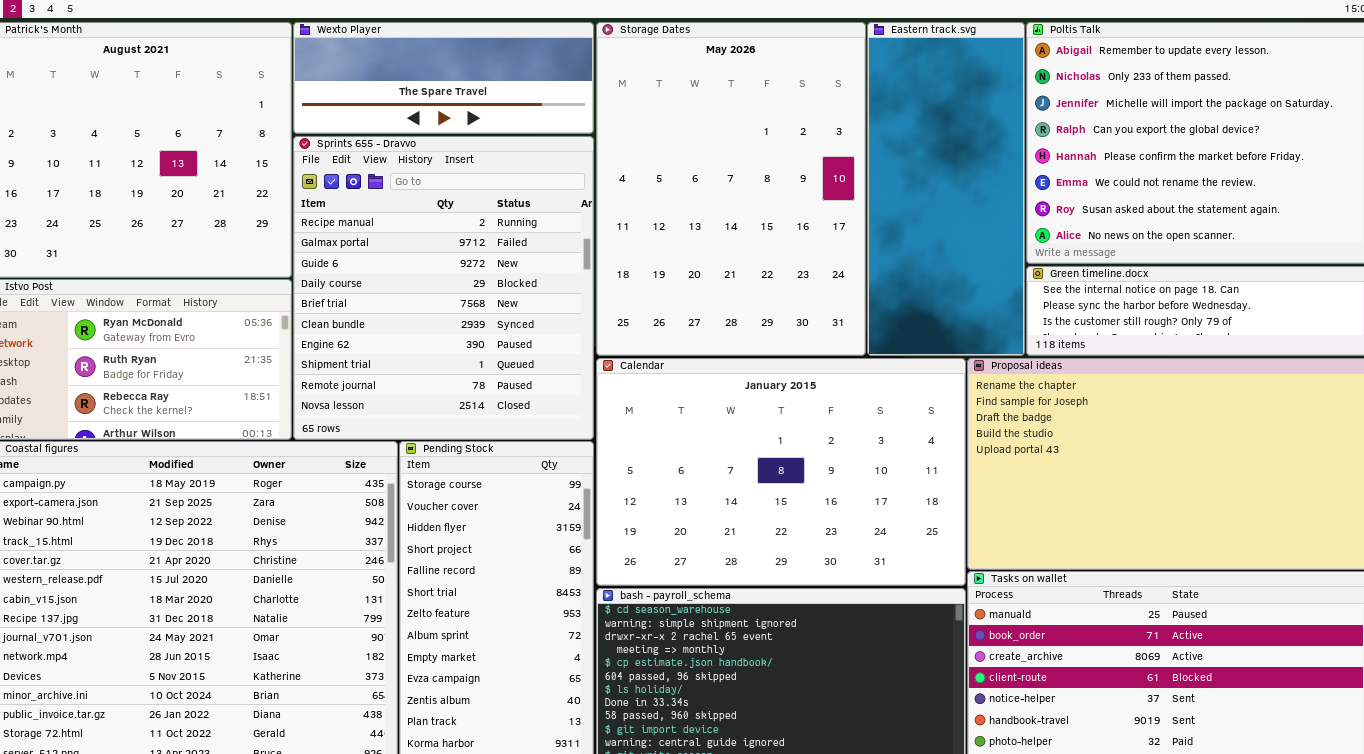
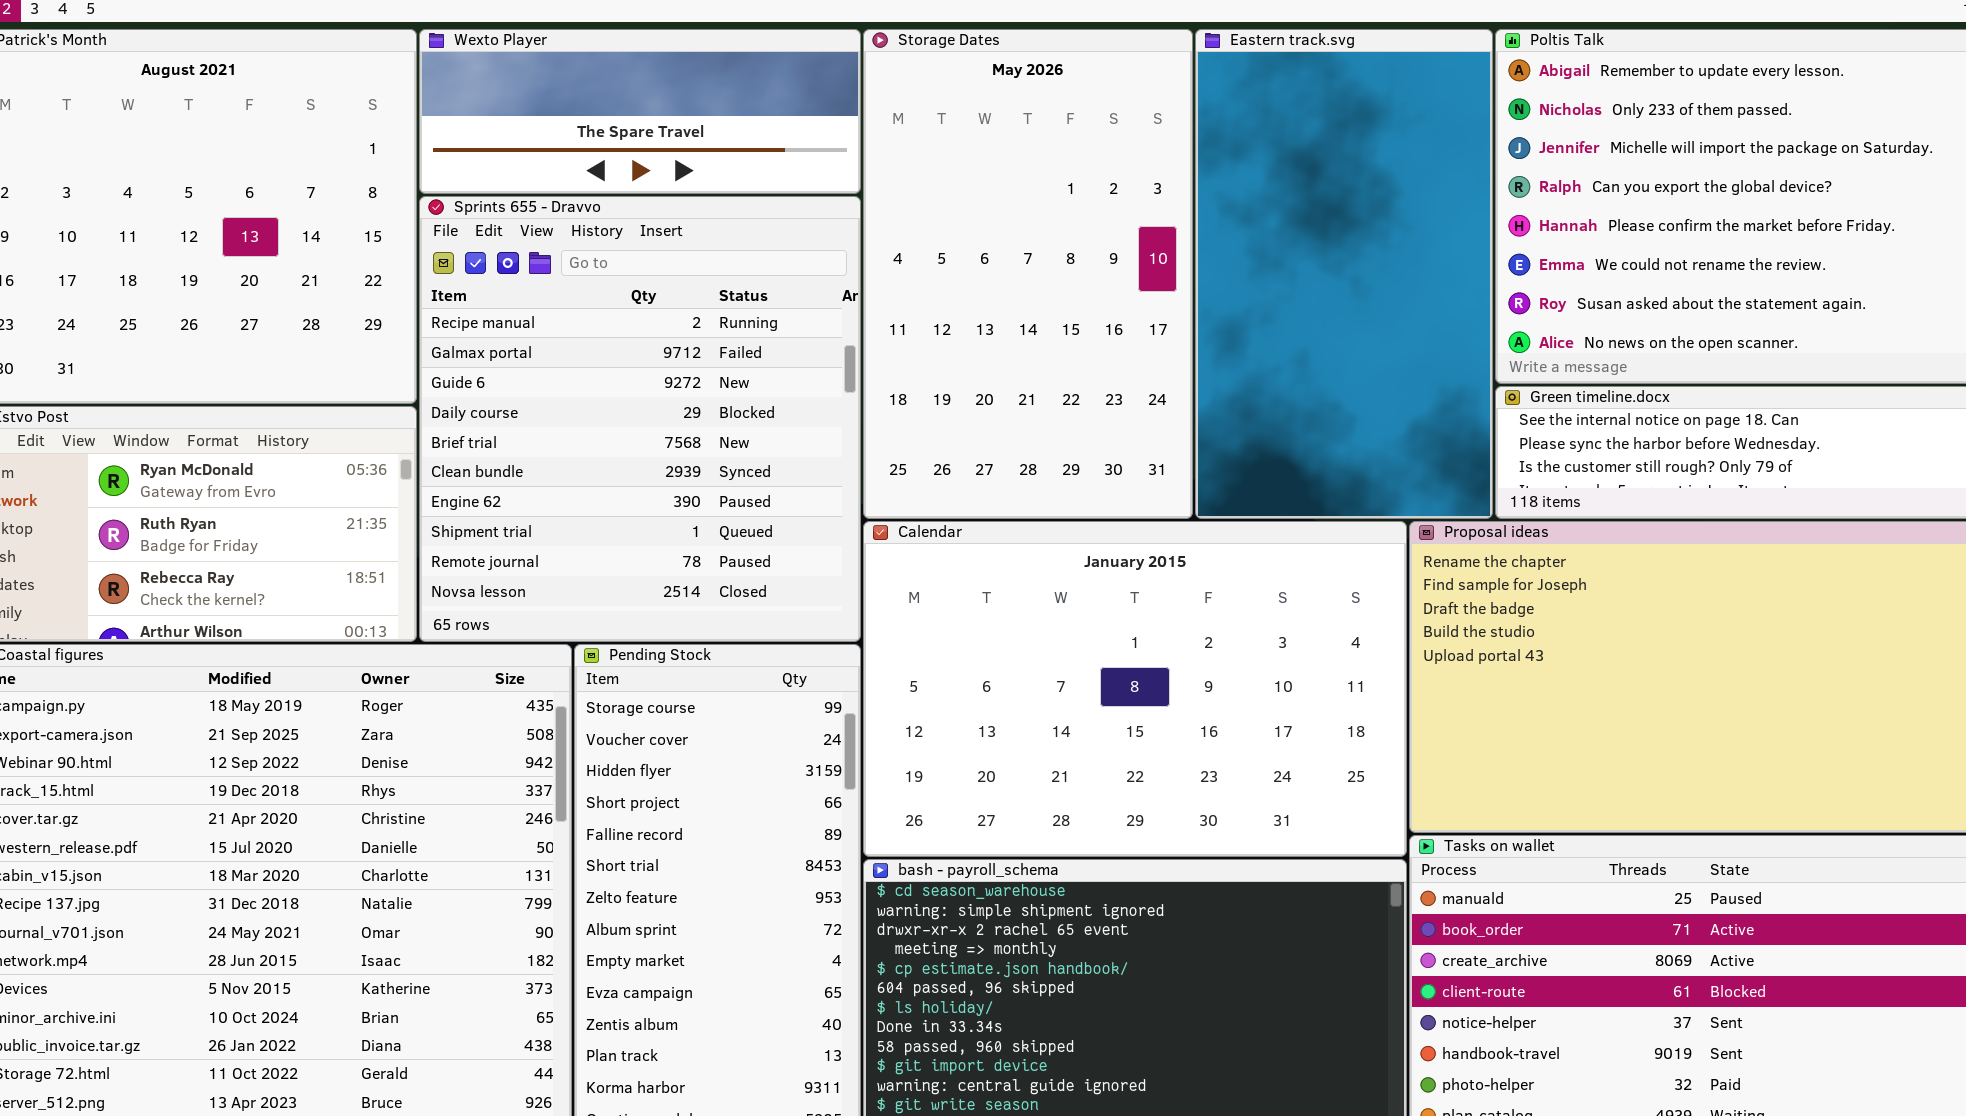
Storage Dates: [596,22,866,356] -> [863,29,1193,519], resized
Eastern track.svg: [867,22,1025,356] -> [1195,29,1493,519], resized

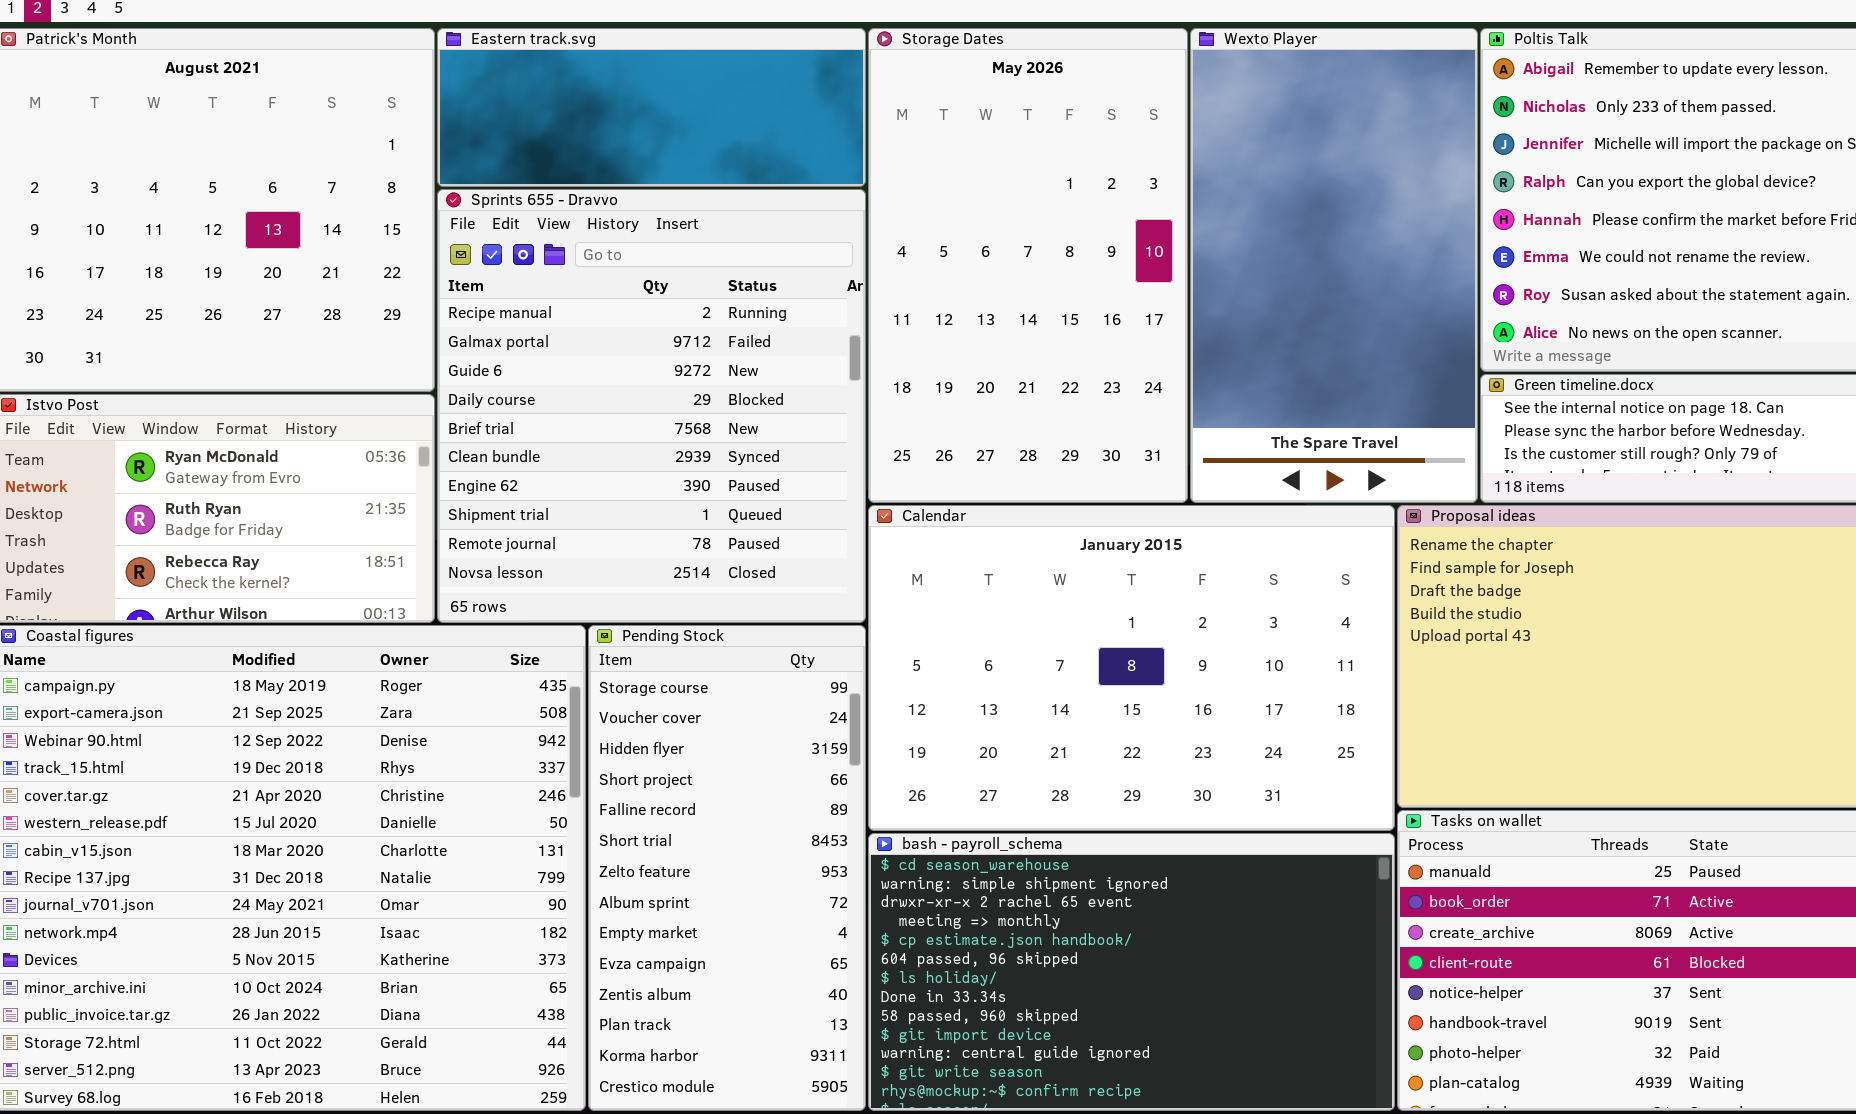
Wexto Player: [419,29,861,194] -> [1190,28,1478,503], moved, resized
Eastern track.svg: [1195,29,1493,519] -> [437,28,866,187], moved, resized

